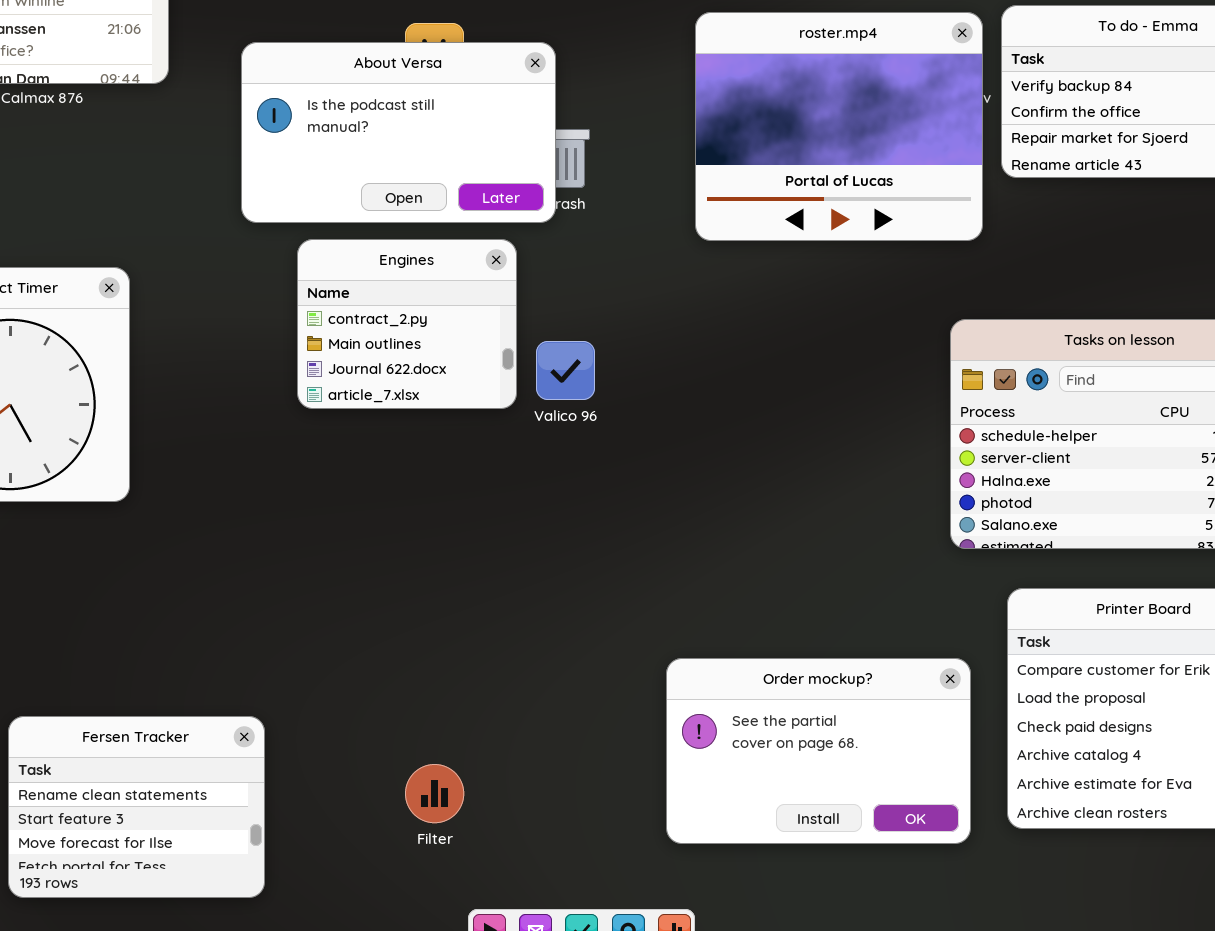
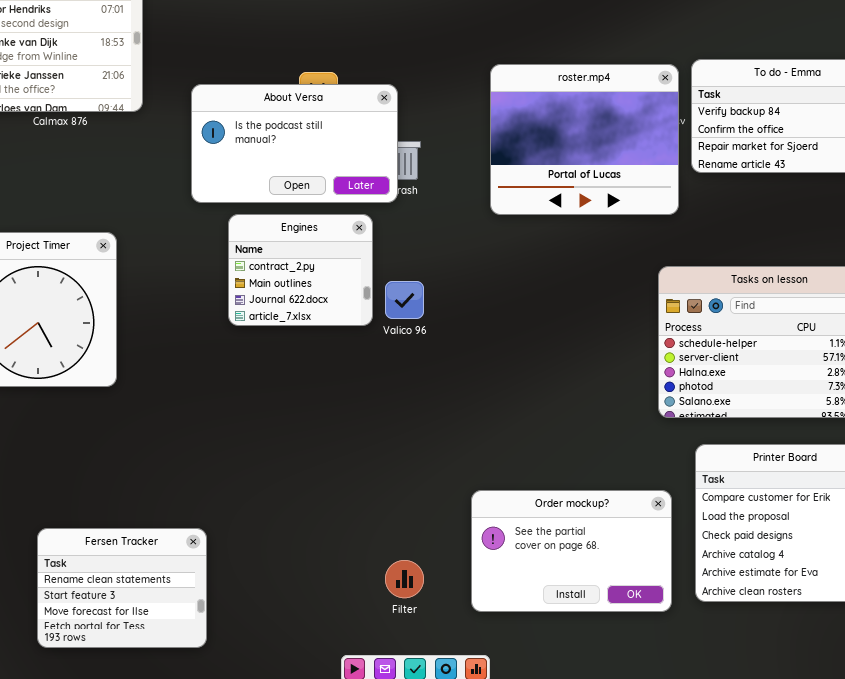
Filter: [405,764,464,823] -> [385,560,424,598], moved

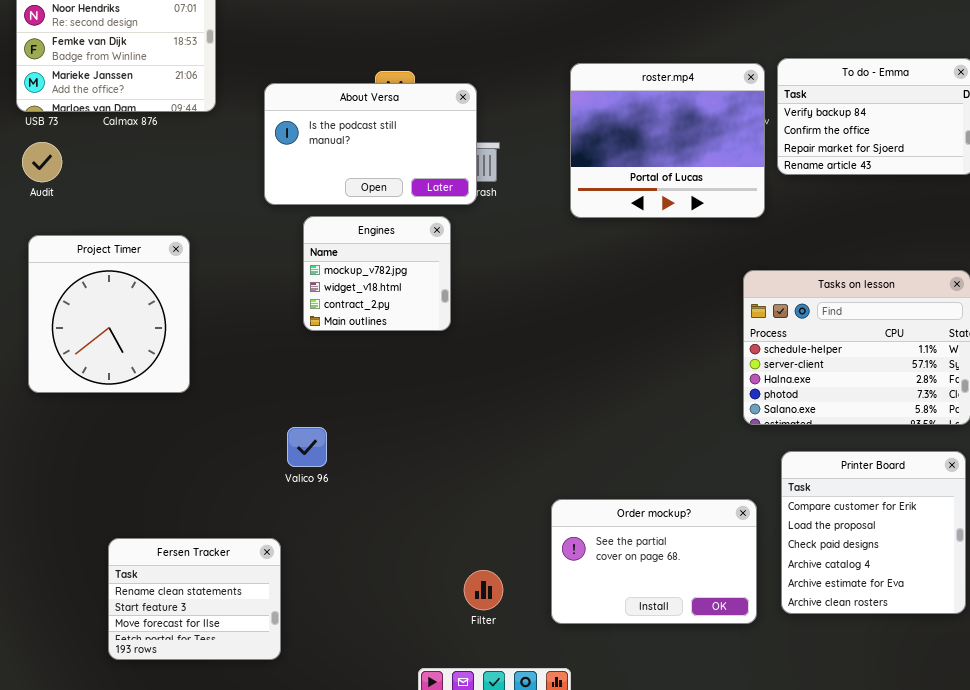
Engines: [228,214,373,326] -> [303,216,451,331], scrolled up 2 rows
Valico 96: [385,281,424,319] -> [287,427,327,467], moved

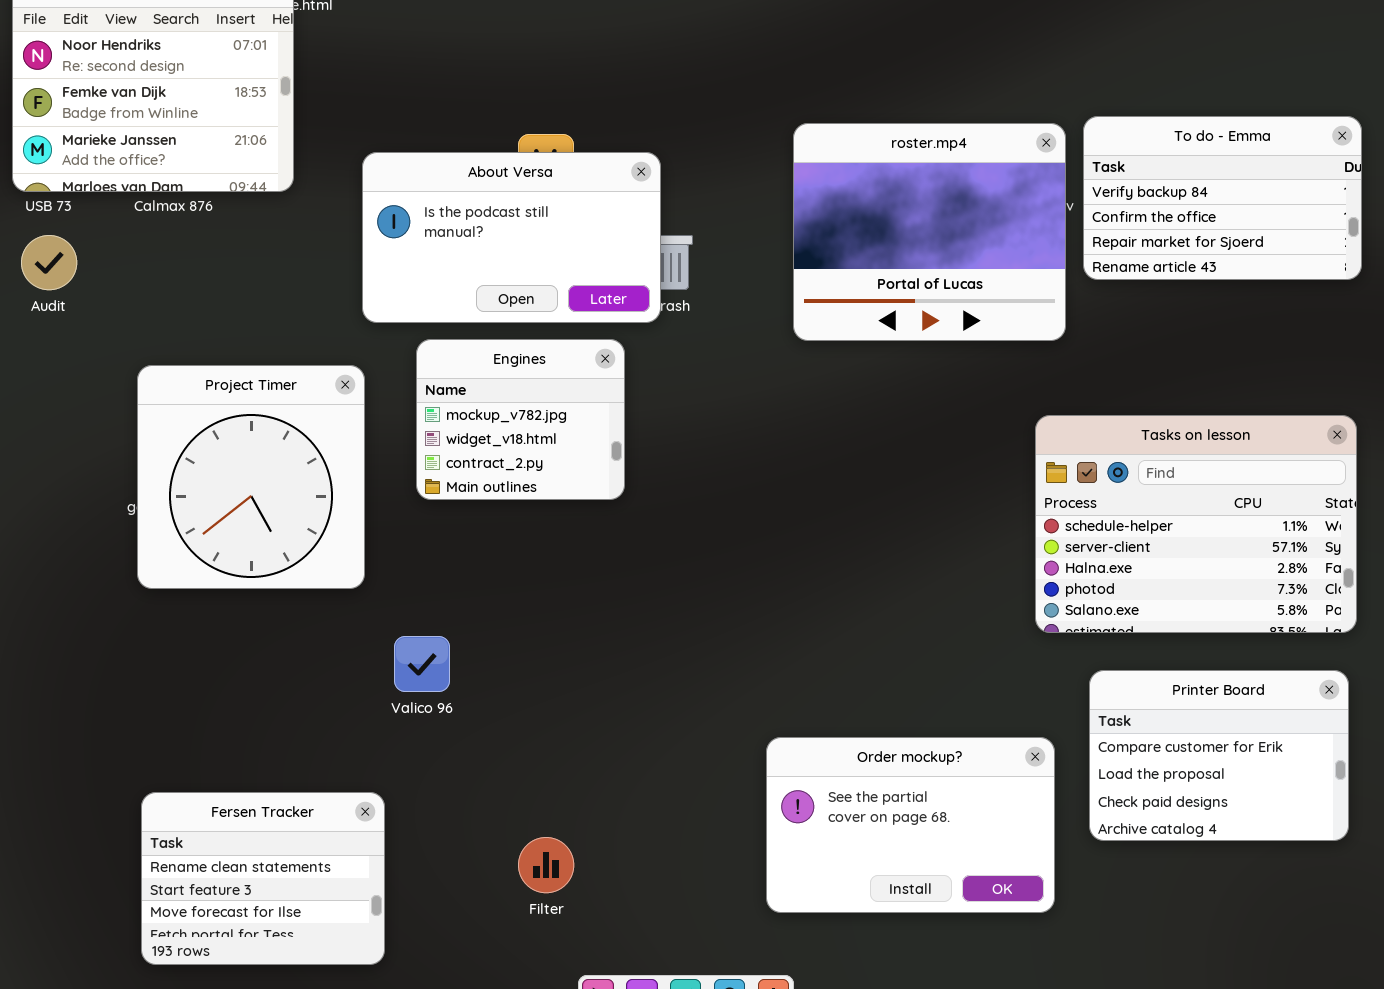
Project Timer: [28,235,190,393] -> [137,365,365,589], moved
Printer Board: [781,451,966,614] -> [1089,670,1349,841], resized
Filter: [464,570,503,610] -> [518,837,574,893], moved

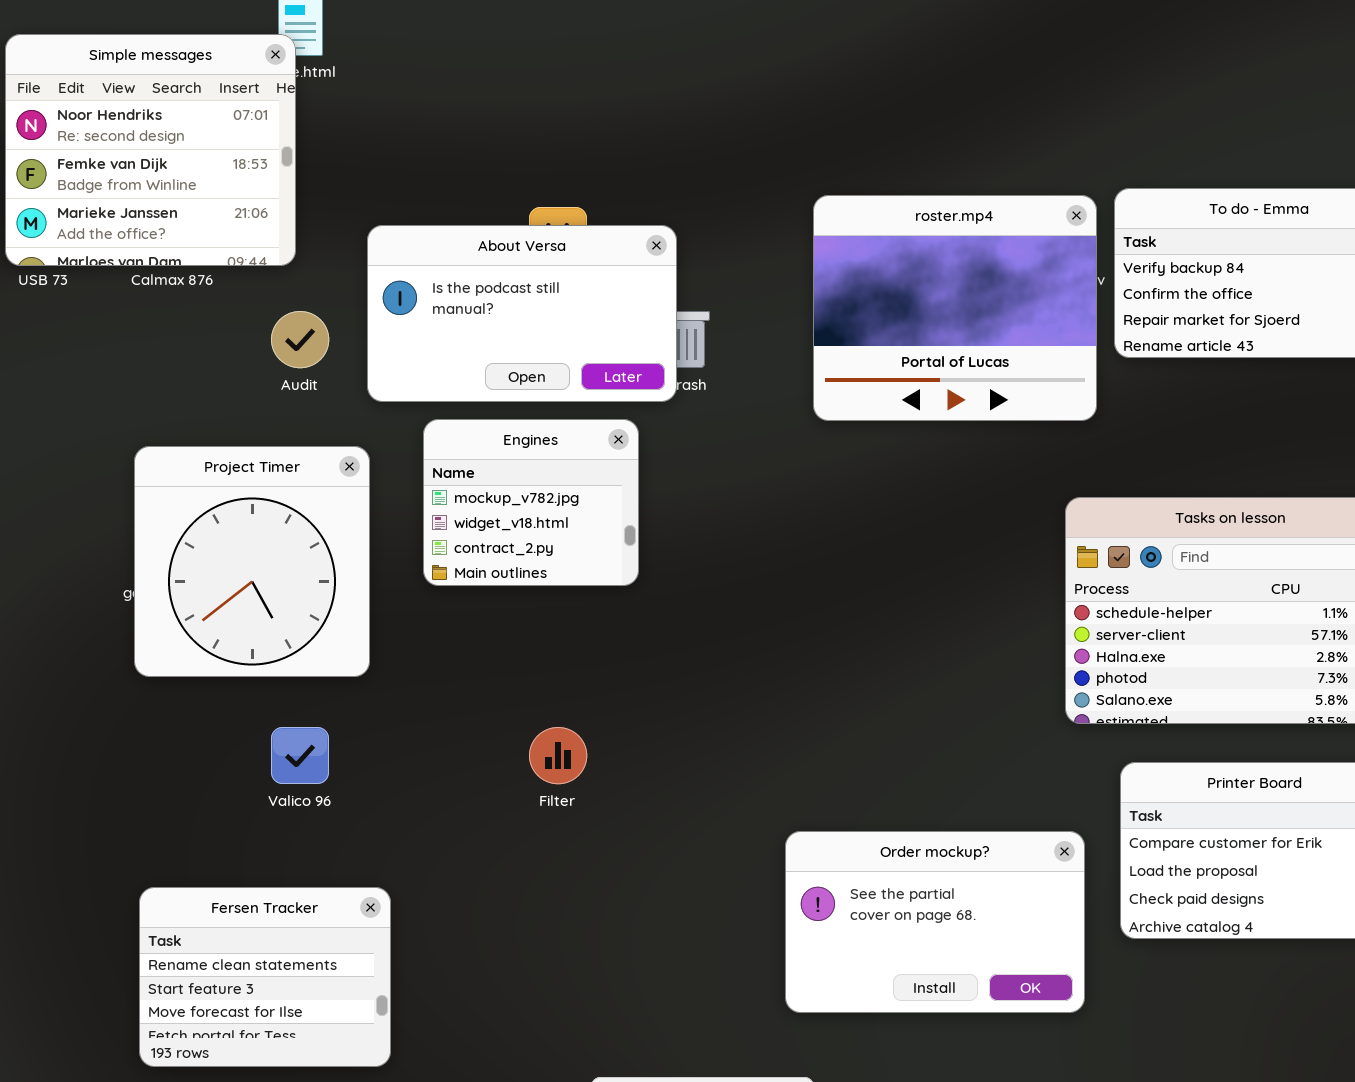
Audit: [21,235,77,290] -> [271,311,329,368], moved
Valico 96: [394,636,450,692] -> [271,727,329,784], moved
Filter: [518,837,574,893] -> [529,727,587,784], moved

